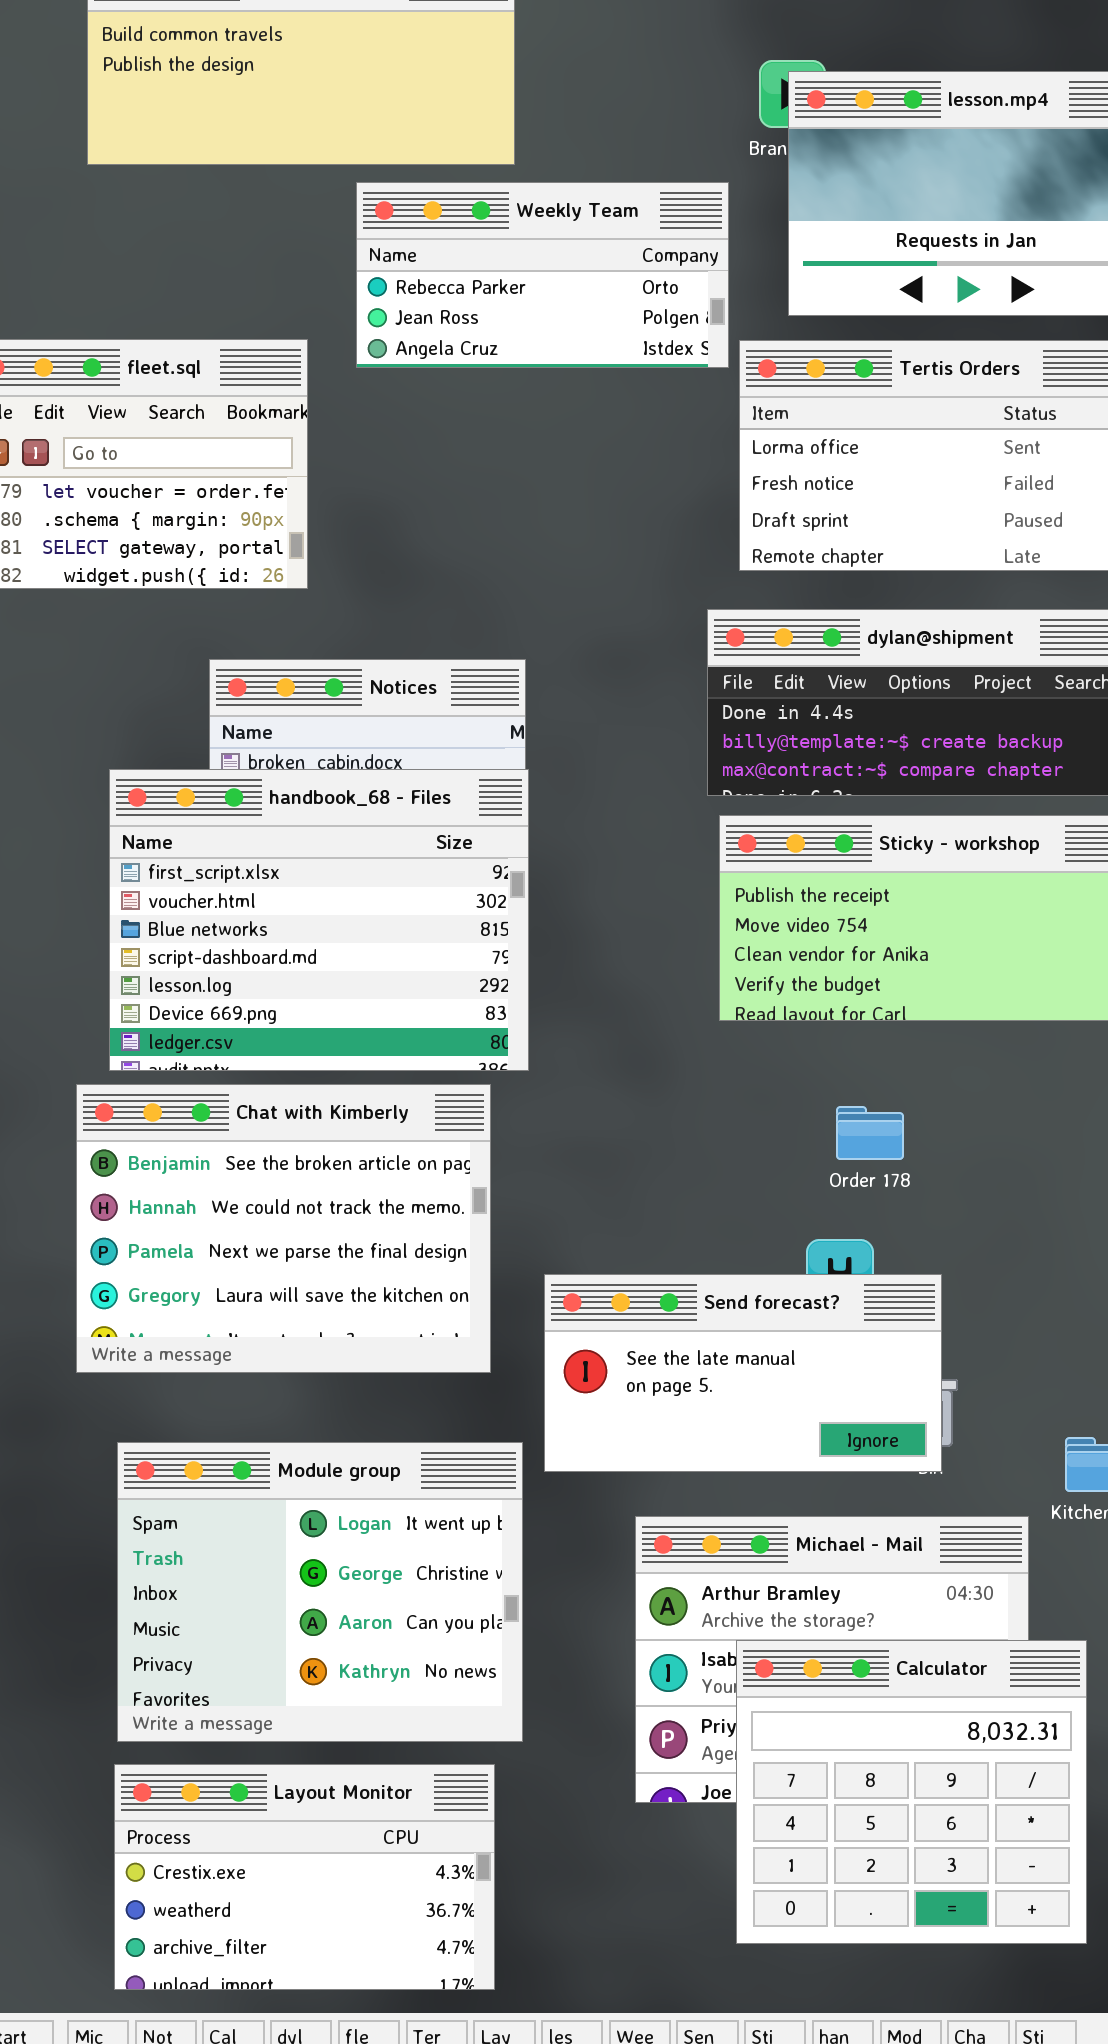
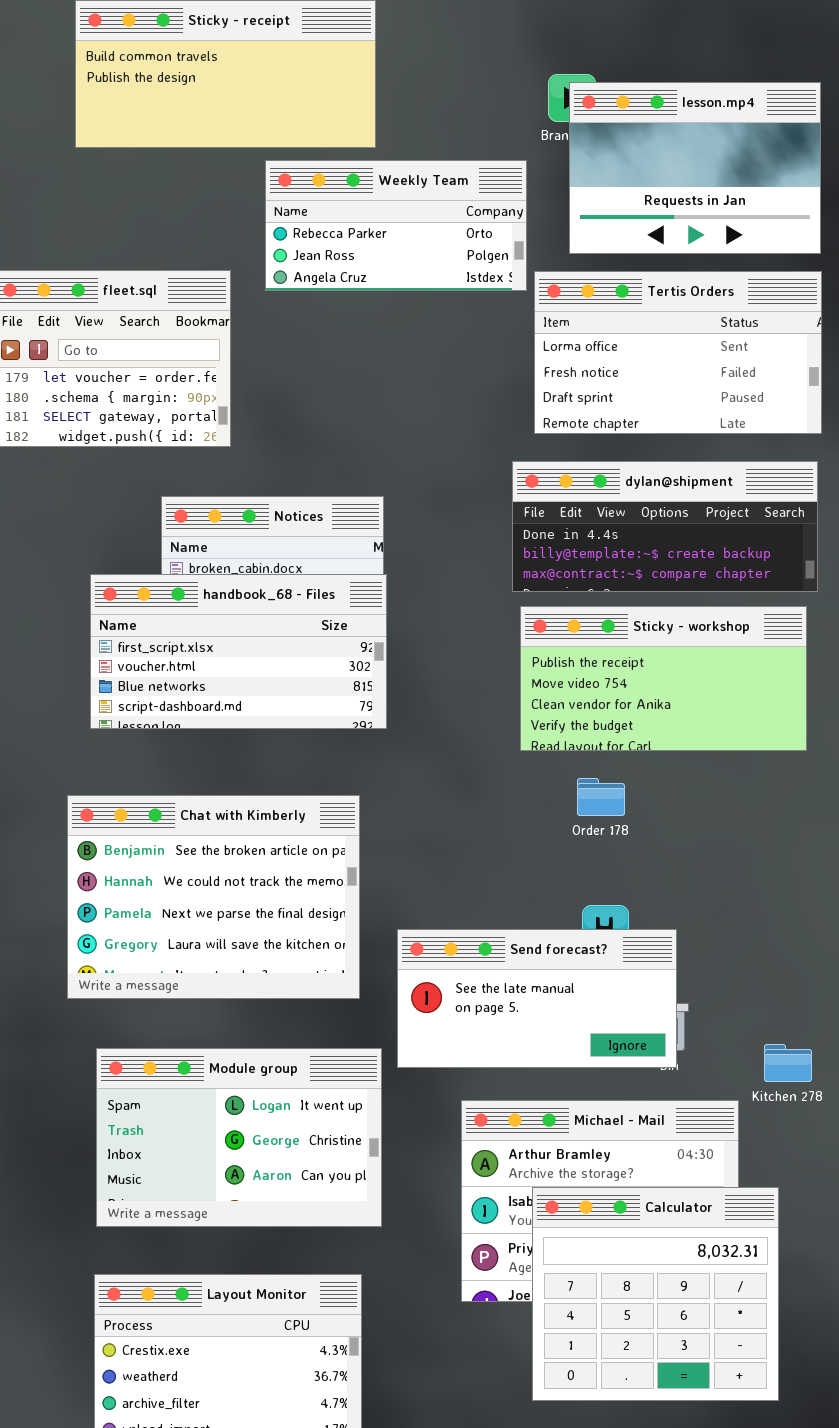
handbook_68 - Files: [109,769,529,1071] -> [90,574,387,729], resized
Order 178: [836,1106,904,1160] -> [577,778,625,816], moved
Module group: [117,1442,523,1742] -> [96,1048,382,1227], resized

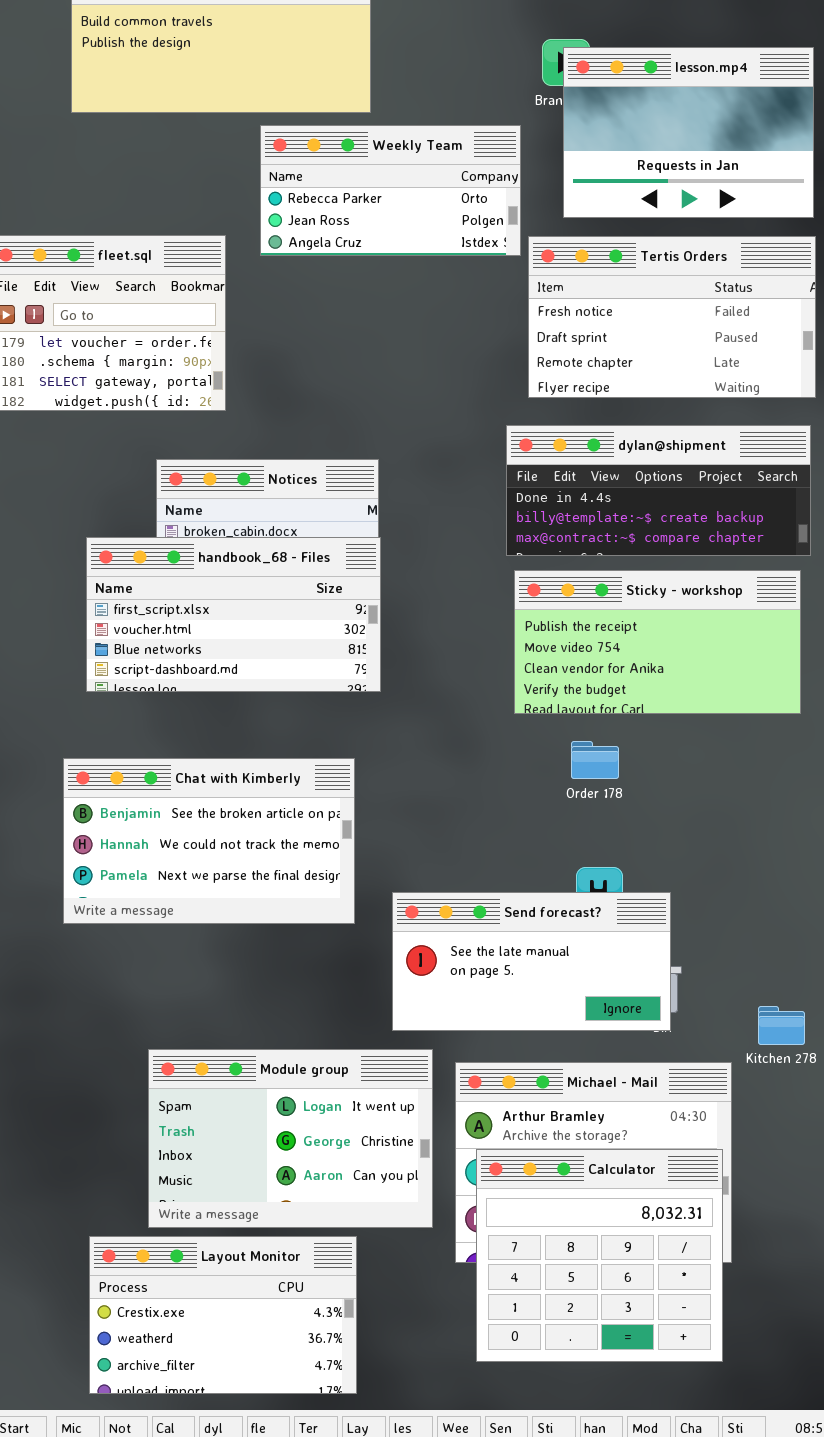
Tertis Orders: [534,271,822,434] -> [528,236,816,398], scrolled down 1 row
Chat with Kimberly: [67,795,360,999] -> [63,758,355,924], resized
Module group: [96,1048,382,1227] -> [148,1049,433,1228], moved
Calculator: [532,1187,779,1401] -> [476,1149,723,1362], moved

